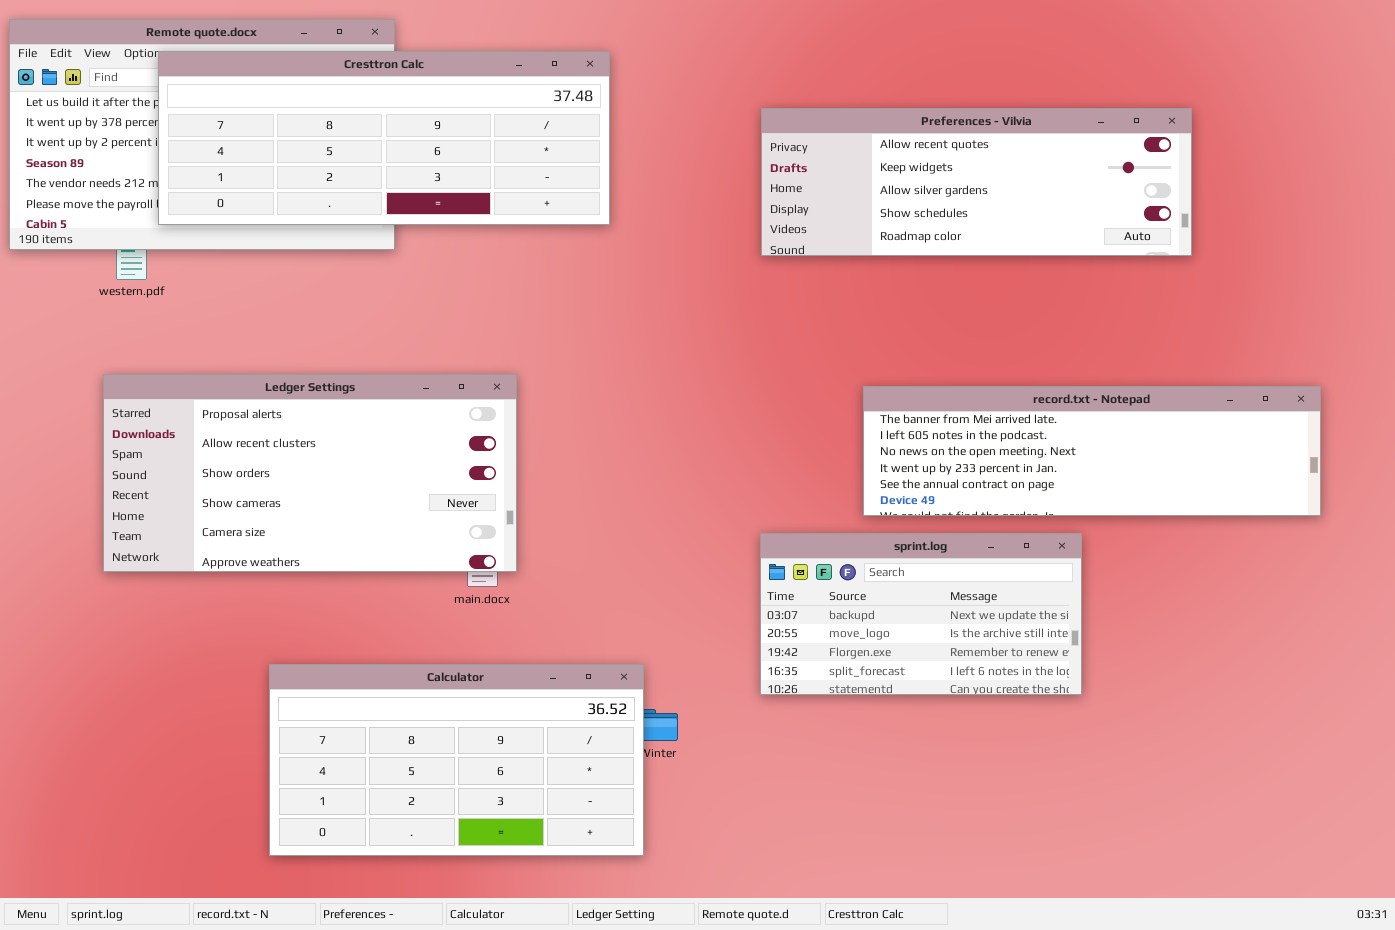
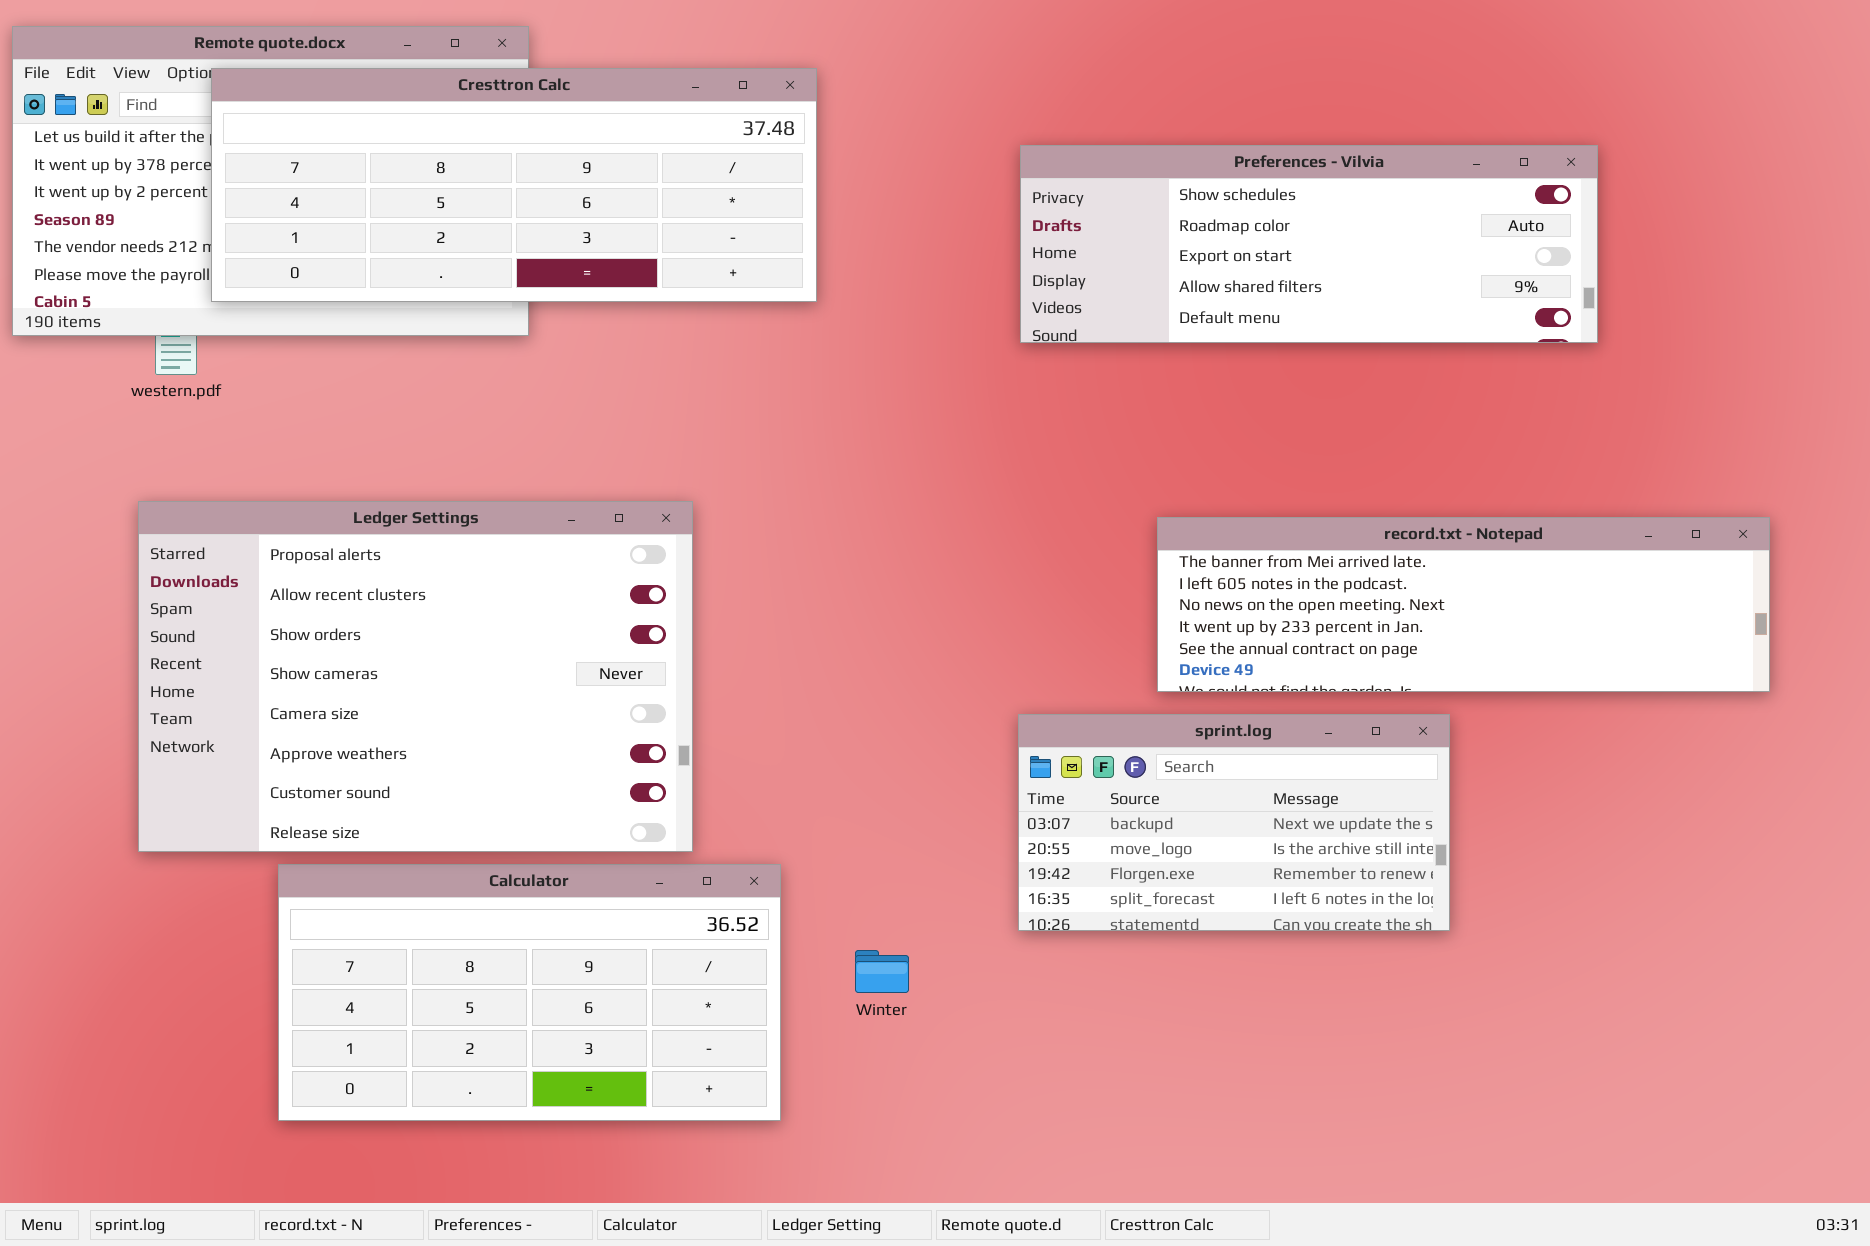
Preferences - Vilvia: [761,108,1192,256] -> [1020,145,1598,343], scrolled down 3 rows
Ledger Settings: [103,374,517,572] -> [138,501,693,852], resized
Calculator: [269,664,644,856] -> [278,864,781,1121], moved

